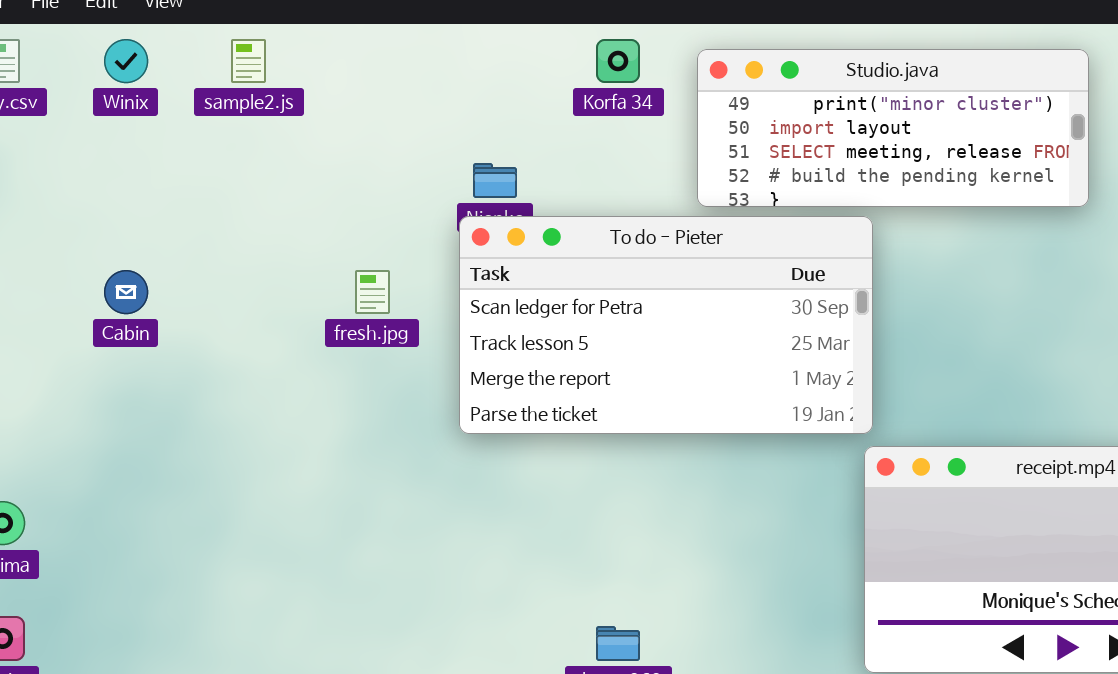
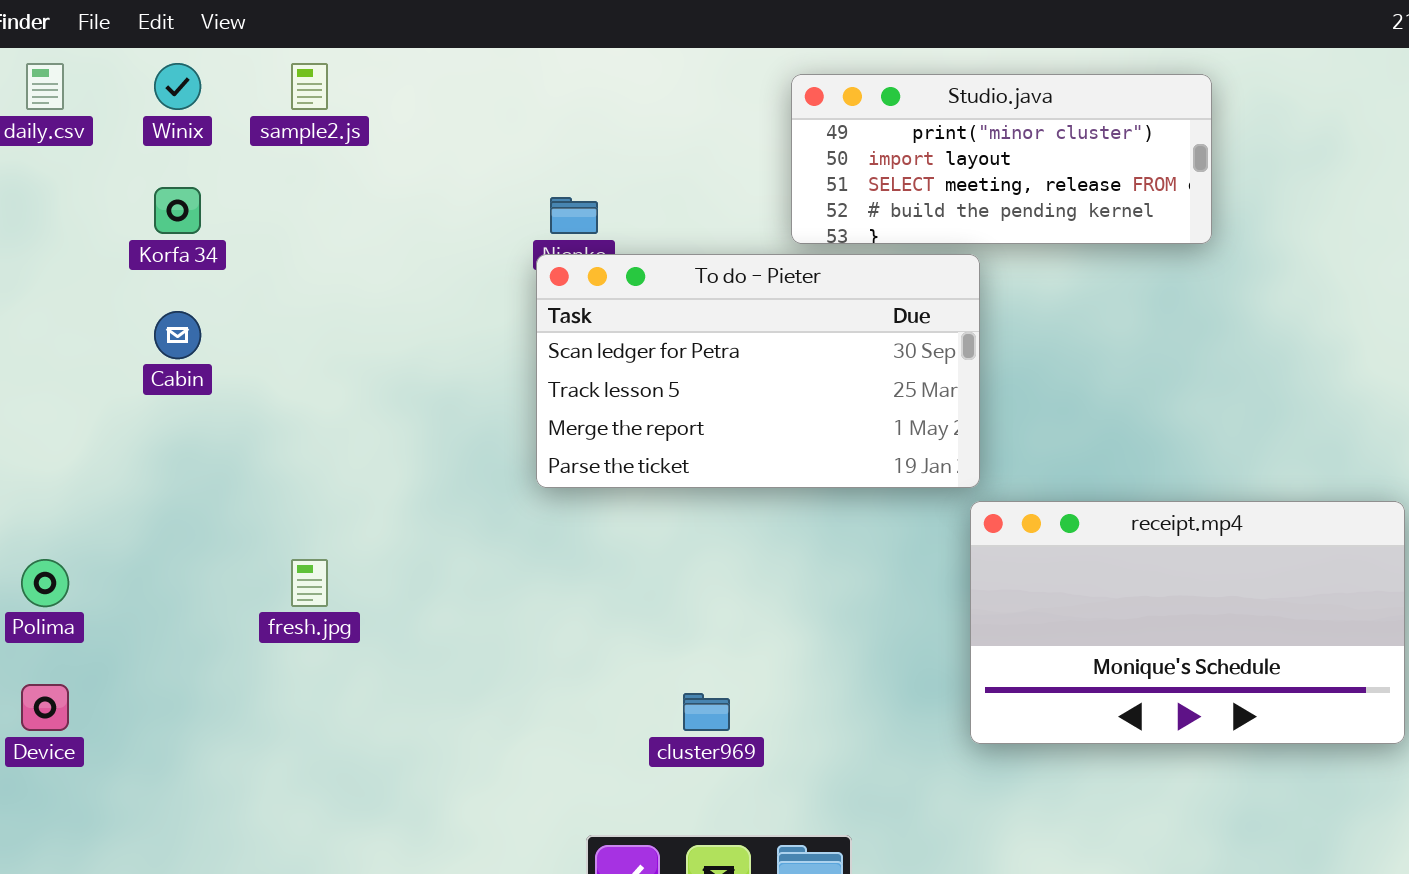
Korfa 34: [596,39,640,83] -> [154,187,201,234], moved
fresh.jpg: [355,270,390,314] -> [291,559,328,607], moved

